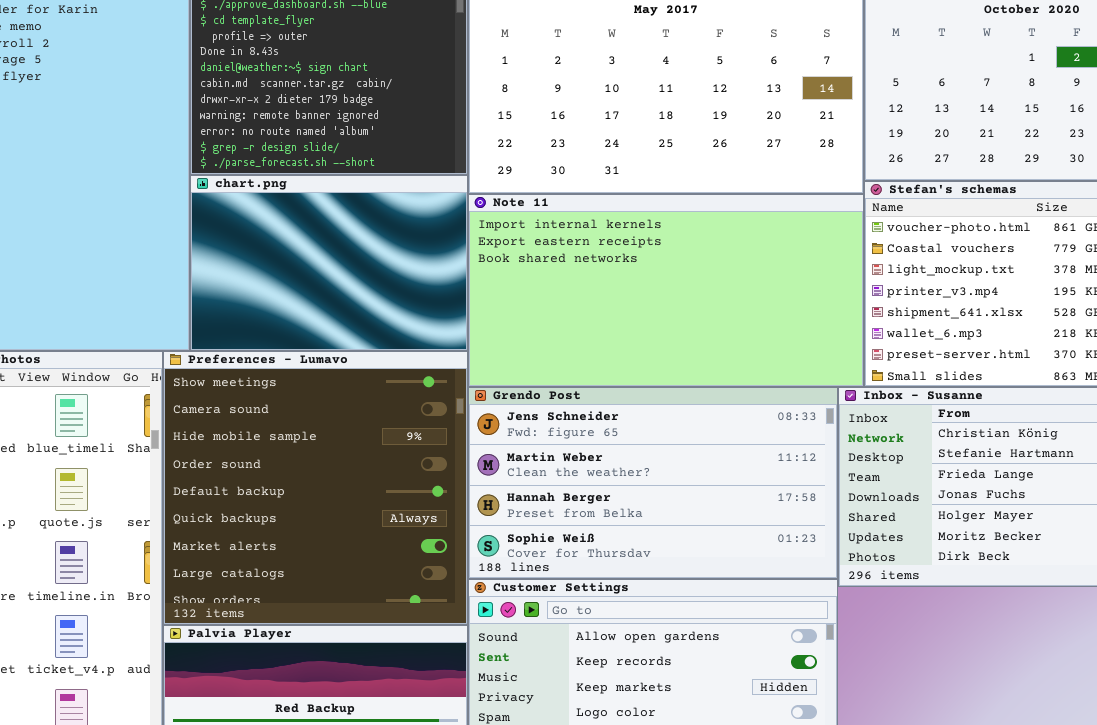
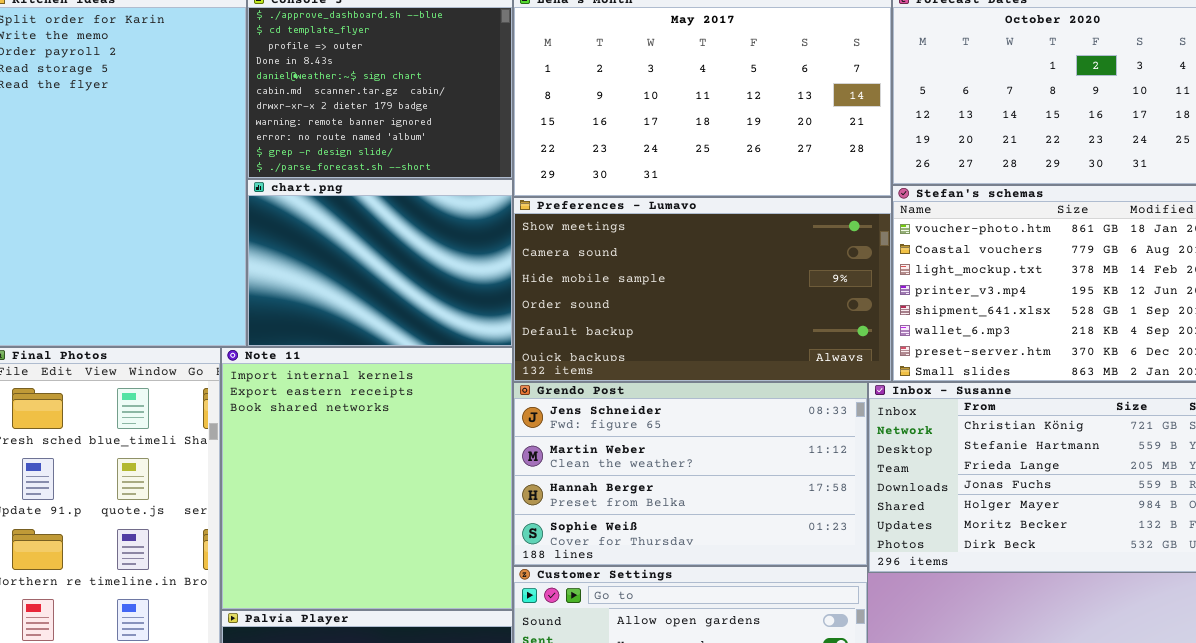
Note 11: [468,194,864,387] -> [221,347,513,610], moved, resized
Preferences - Lumavo: [163,351,468,625] -> [513,197,892,382], moved, resized

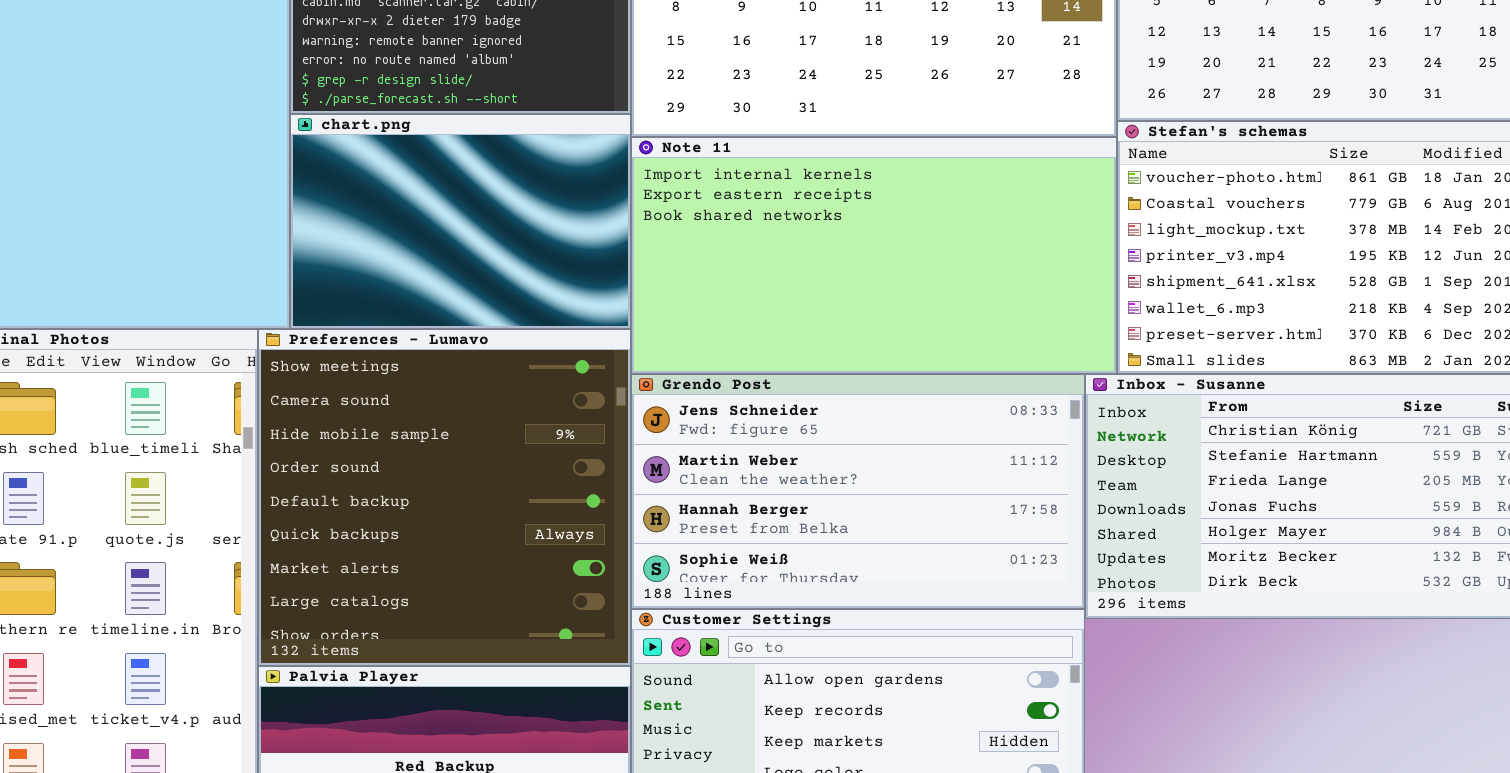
Preferences - Lumavo: [513,197,892,382] -> [258,329,631,666], moved, resized
Note 11: [221,347,513,610] -> [631,137,1117,374], moved, resized

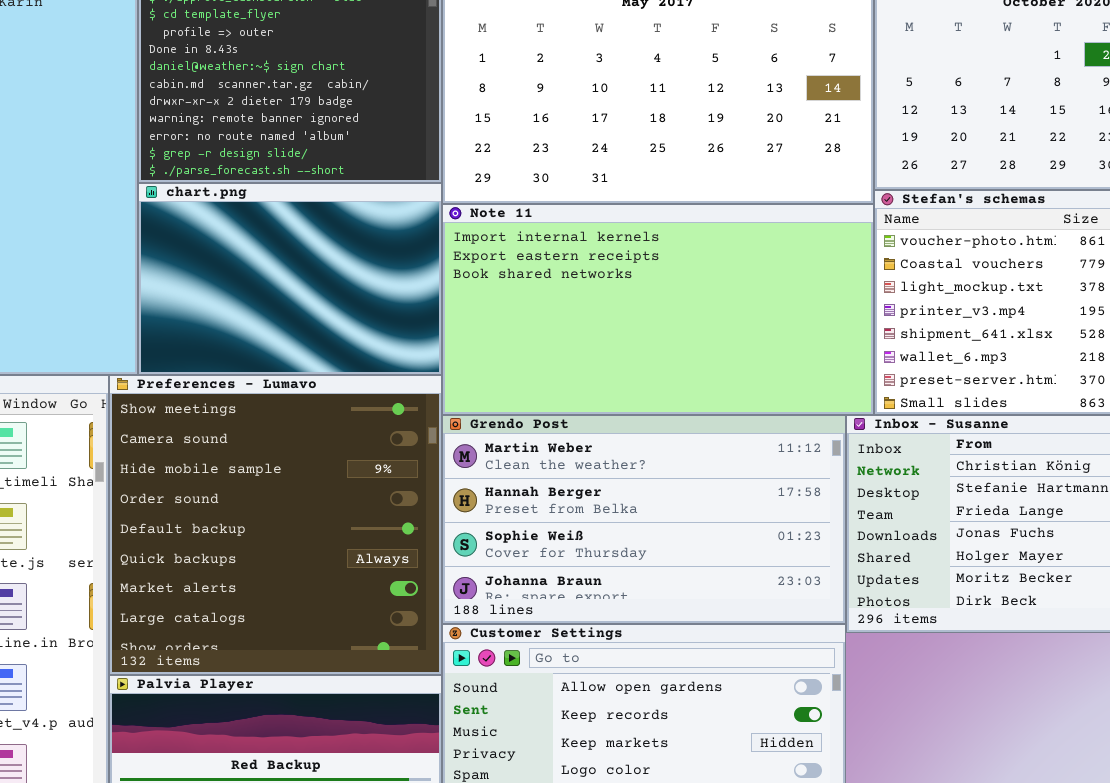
Grendo Post: [631,374,1085,609] -> [442,415,846,624], scrolled down 1 row

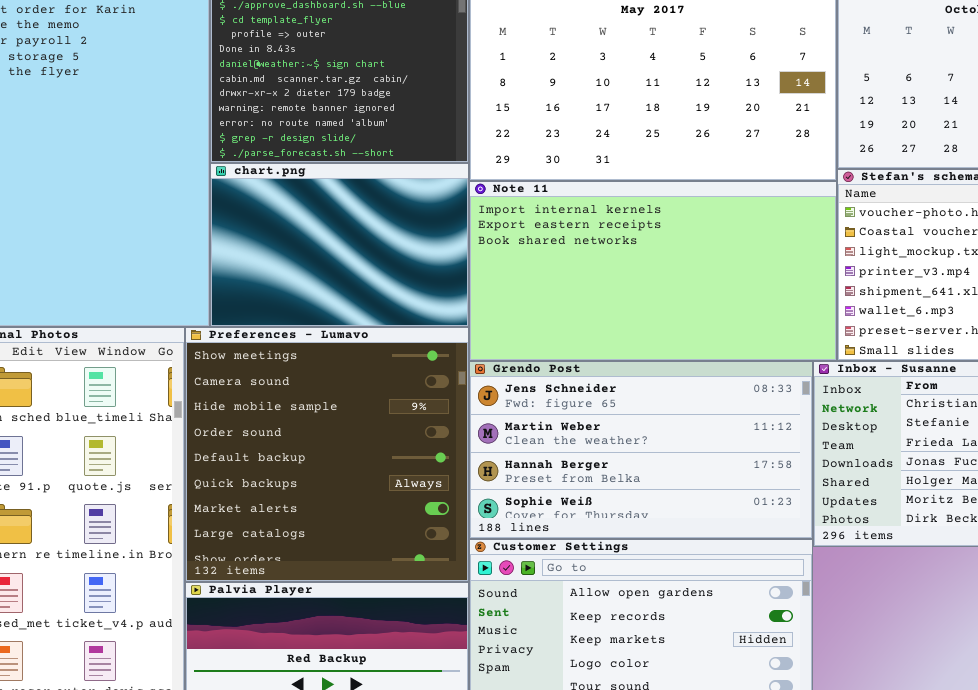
Grendo Post: [442,415,846,624] -> [469,361,813,539], scrolled up 1 row

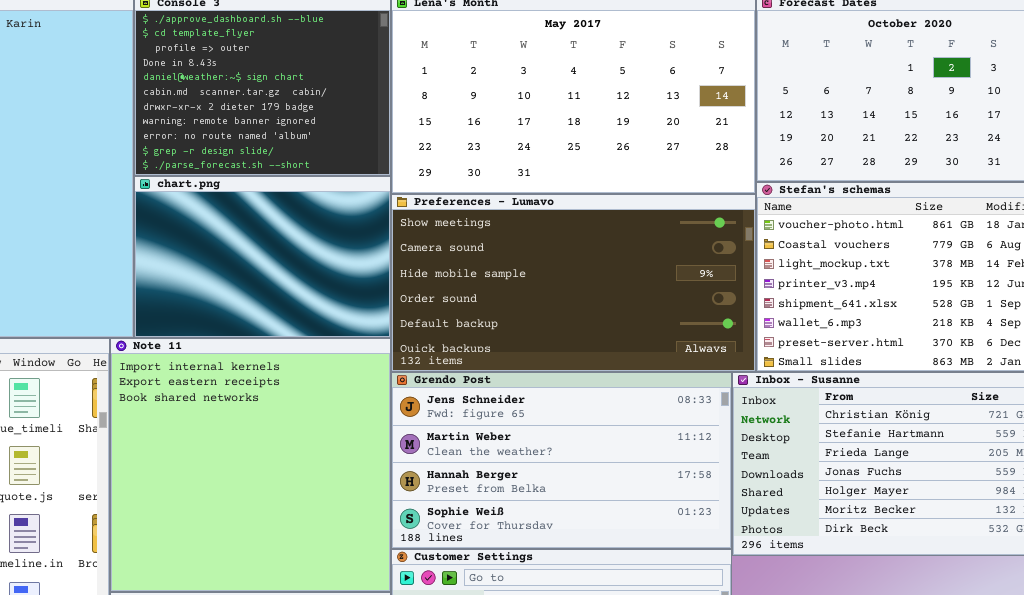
Note 11: [469,181,837,361] -> [110,338,391,592], moved, resized
Preferences - Lumavo: [185,327,469,582] -> [391,194,756,372], moved, resized

